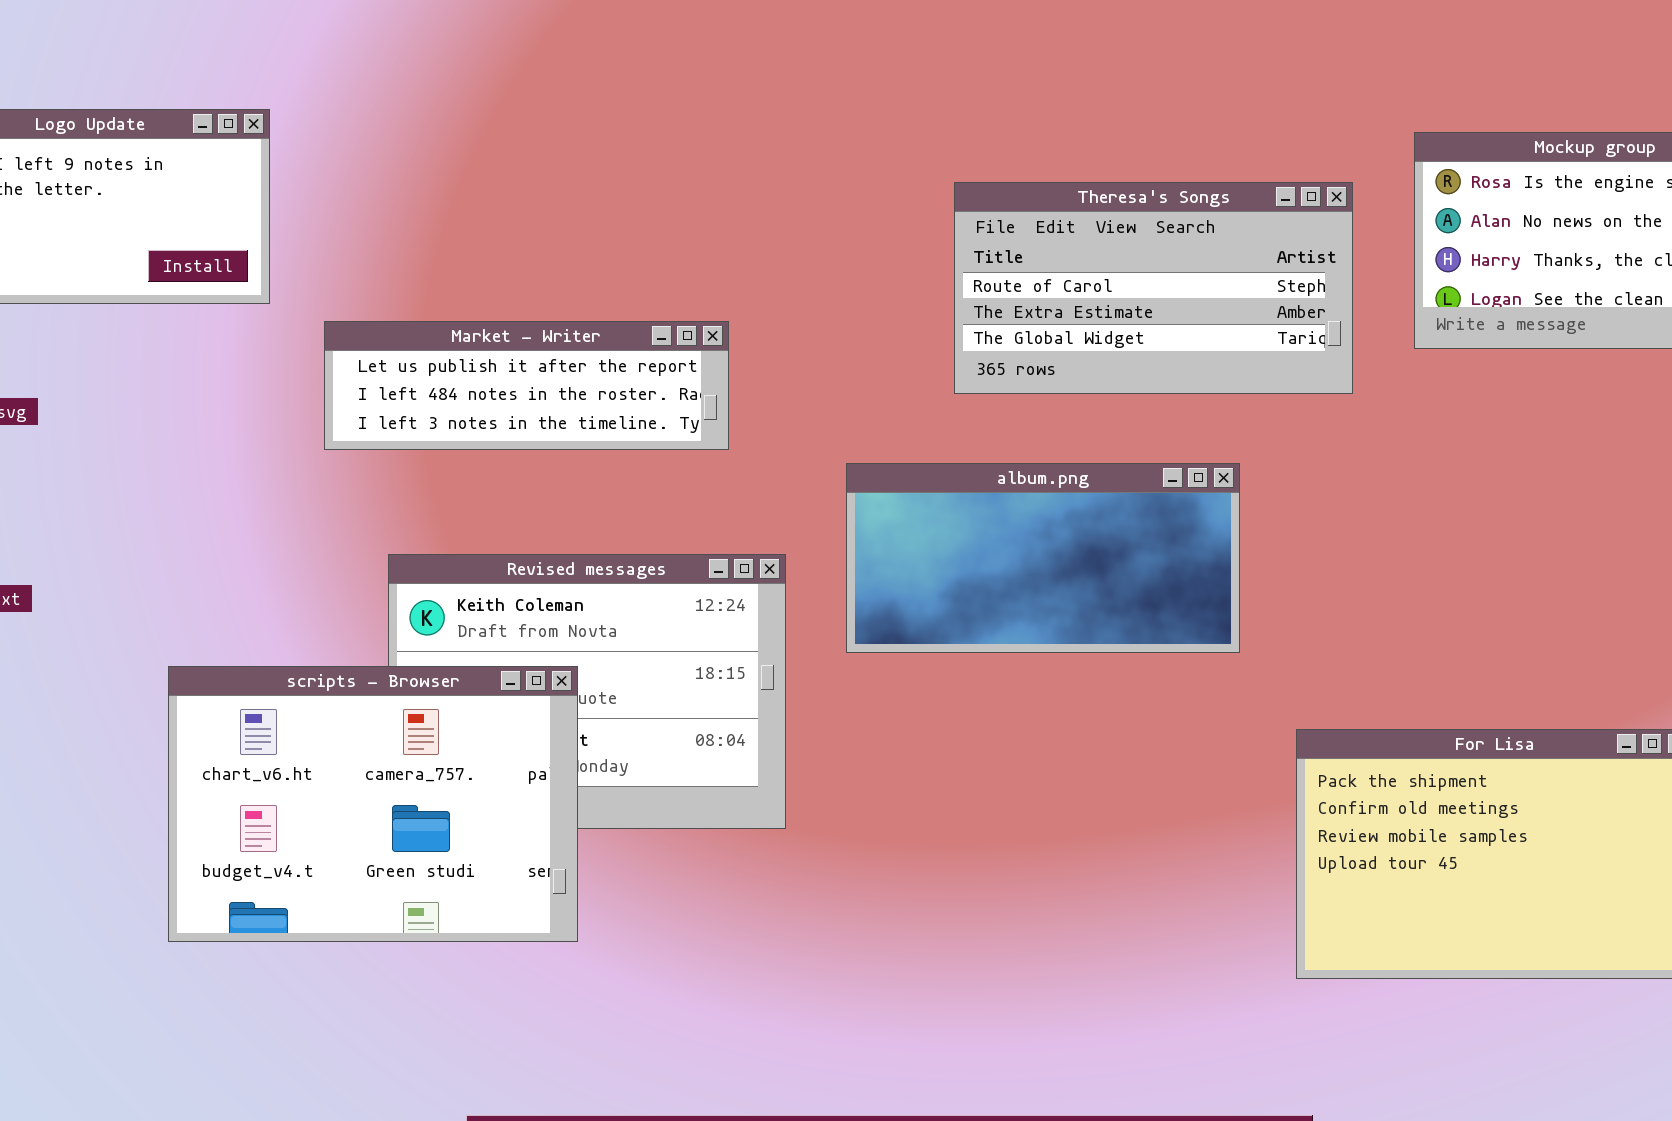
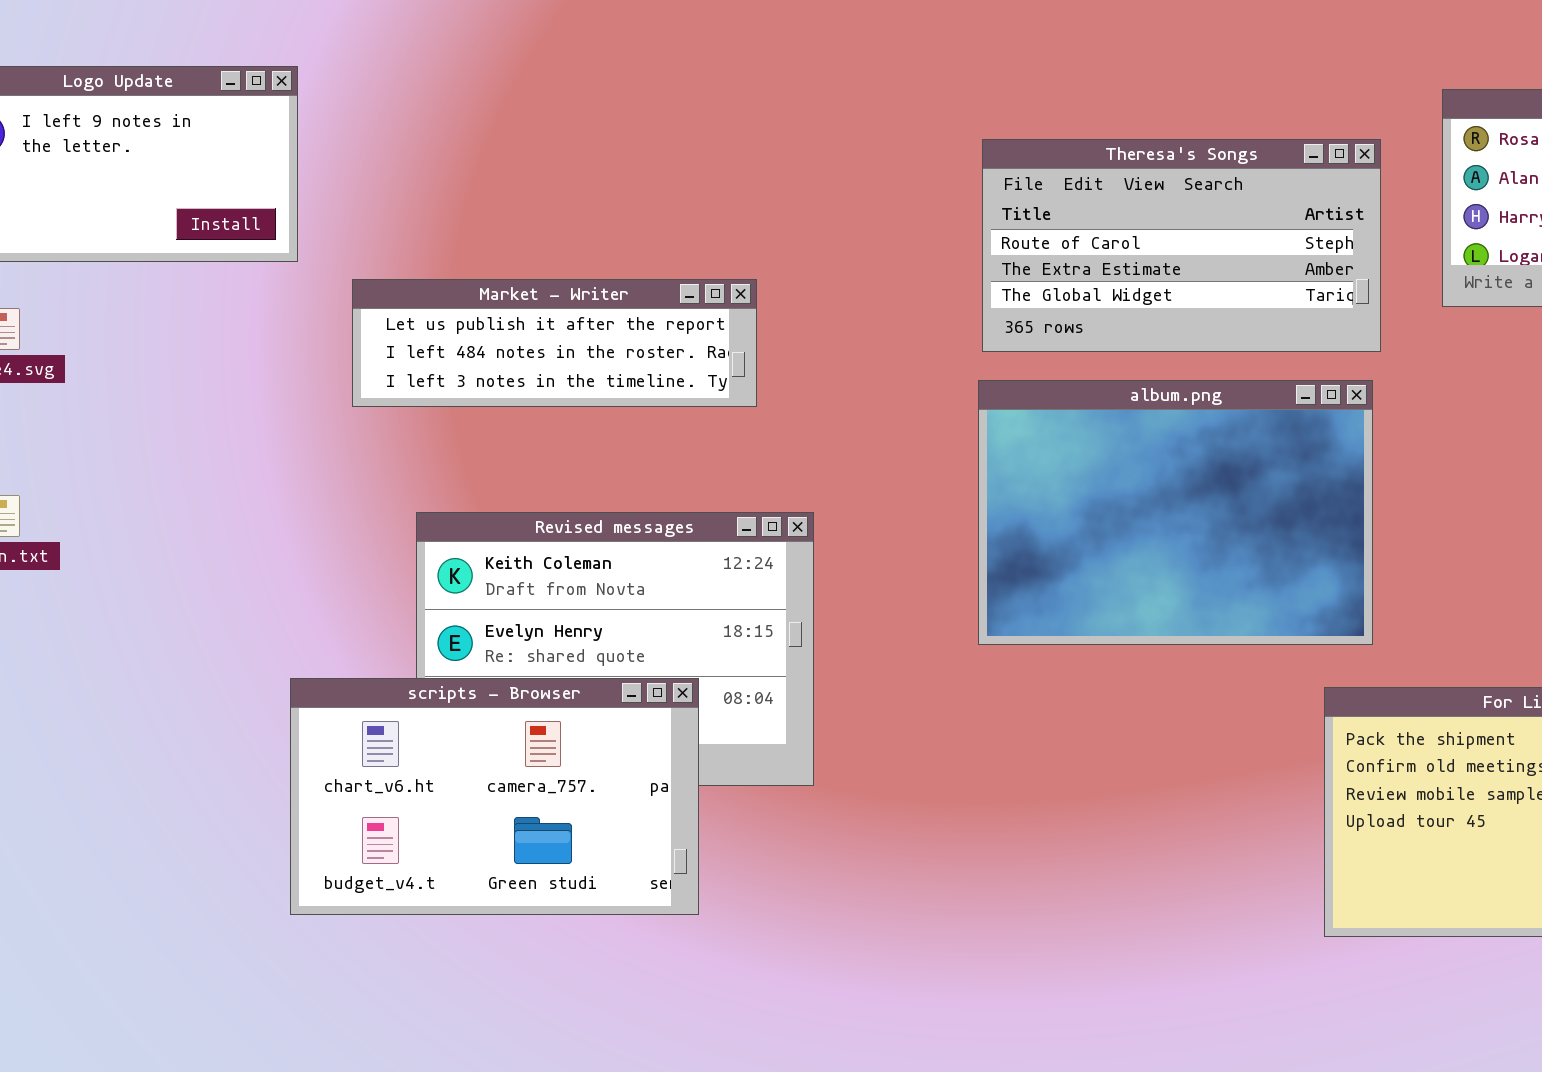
album.png: [846,463,1240,653] -> [978,380,1373,645], moved, resized
scripts - Browser: [168,666,578,942] -> [290,678,699,915], moved, resized

